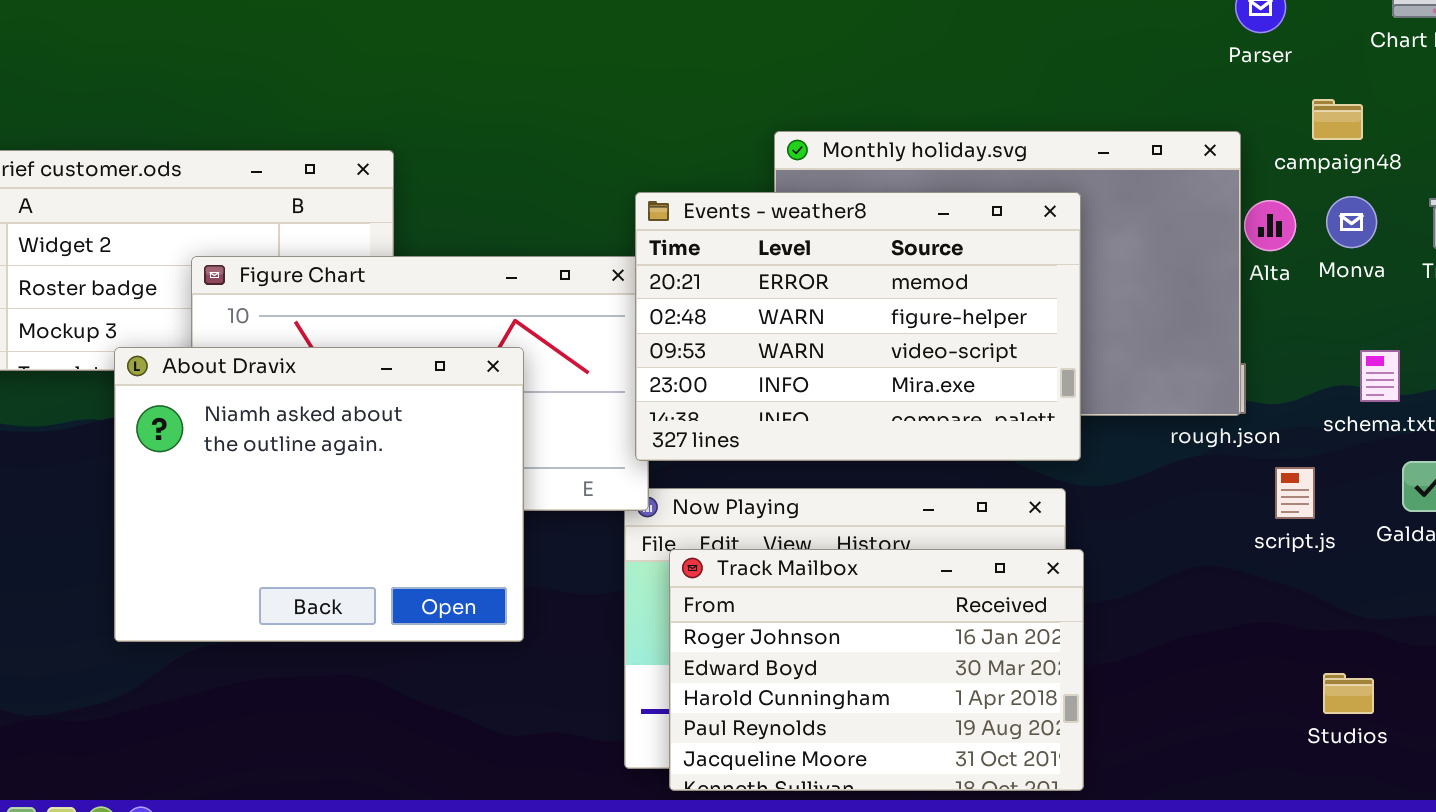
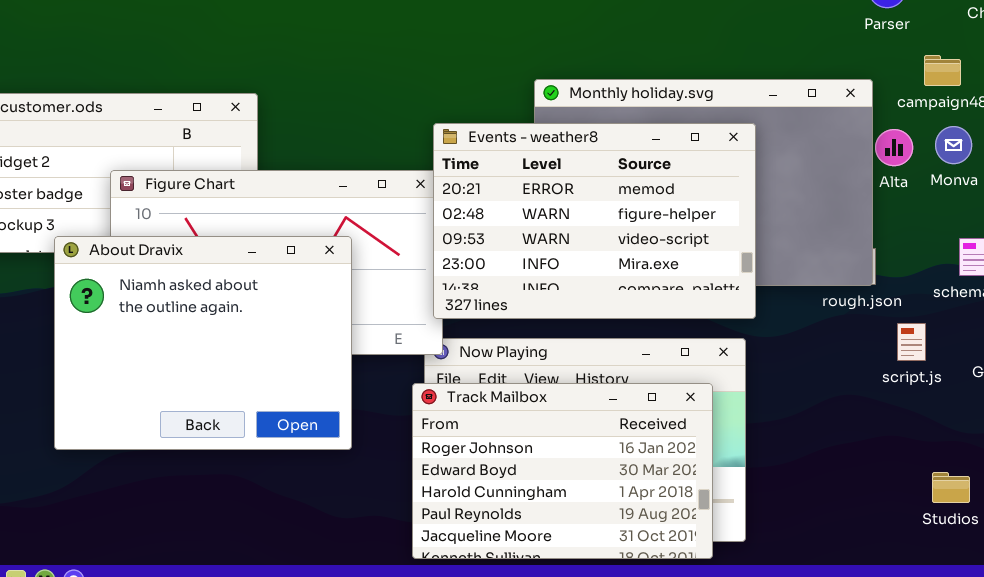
Track Mailbox: [669,549,1084,791] -> [412,383,713,559], moved

